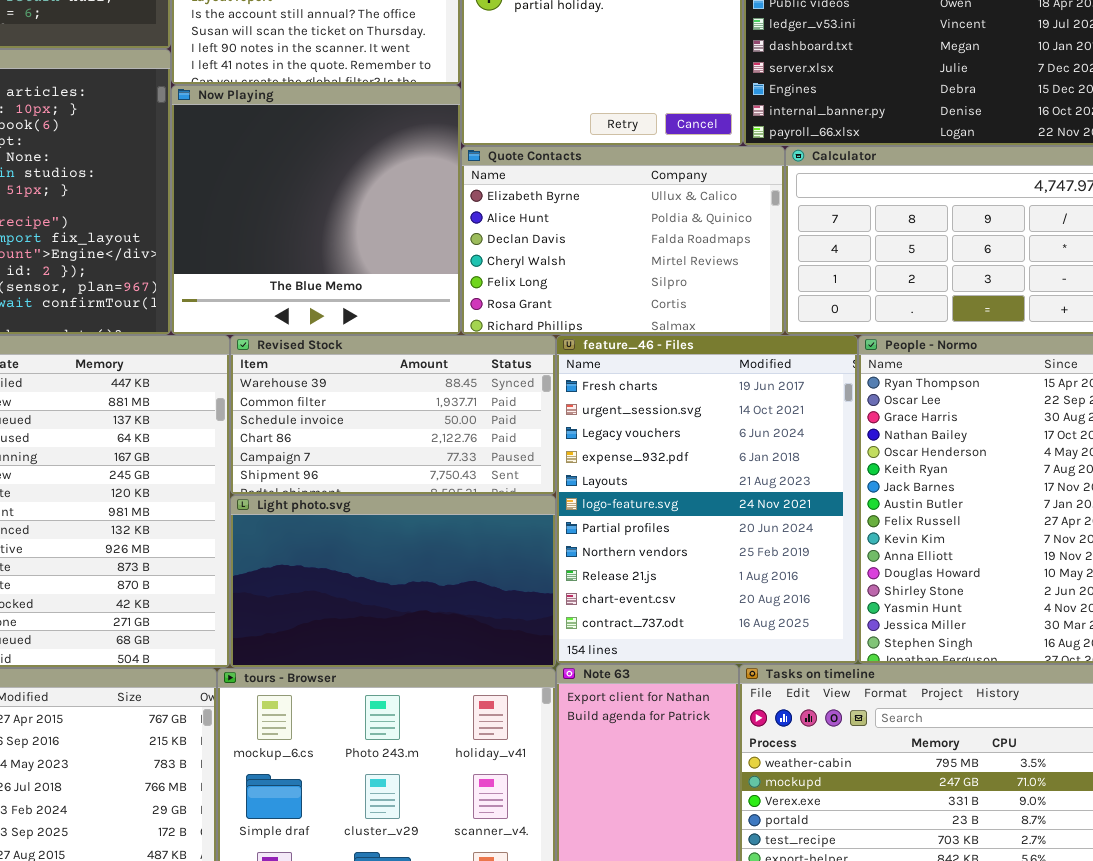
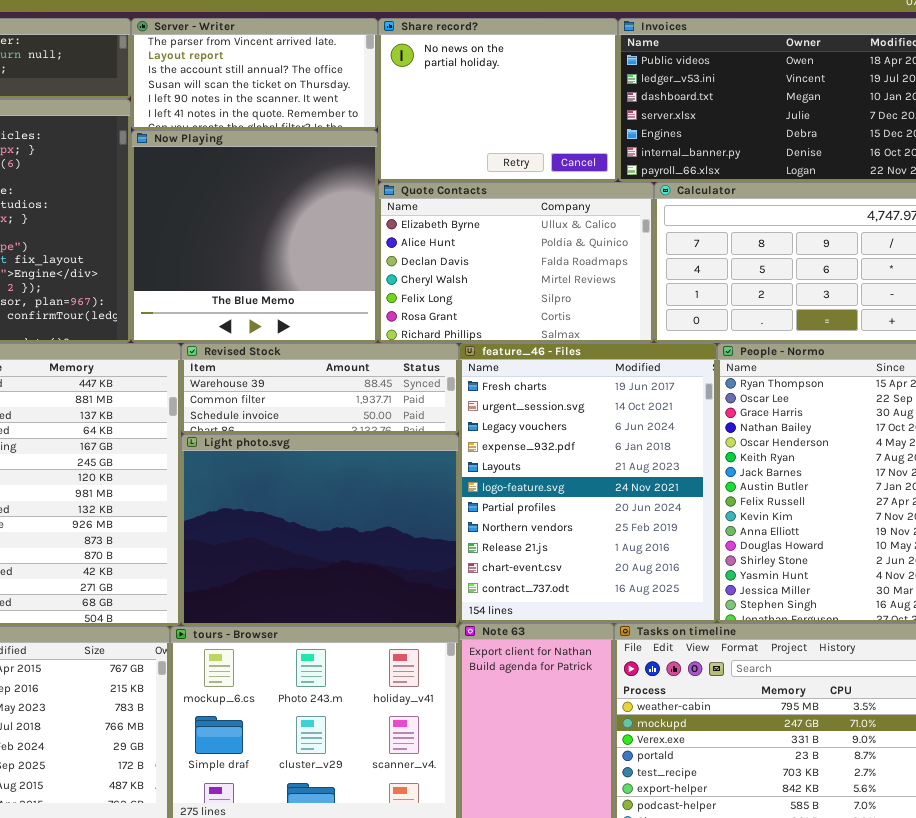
Revised Stock: [230,335,556,495] -> [181,343,459,434], resized
Light photo.svg: [230,495,556,668] -> [181,434,459,626], resized

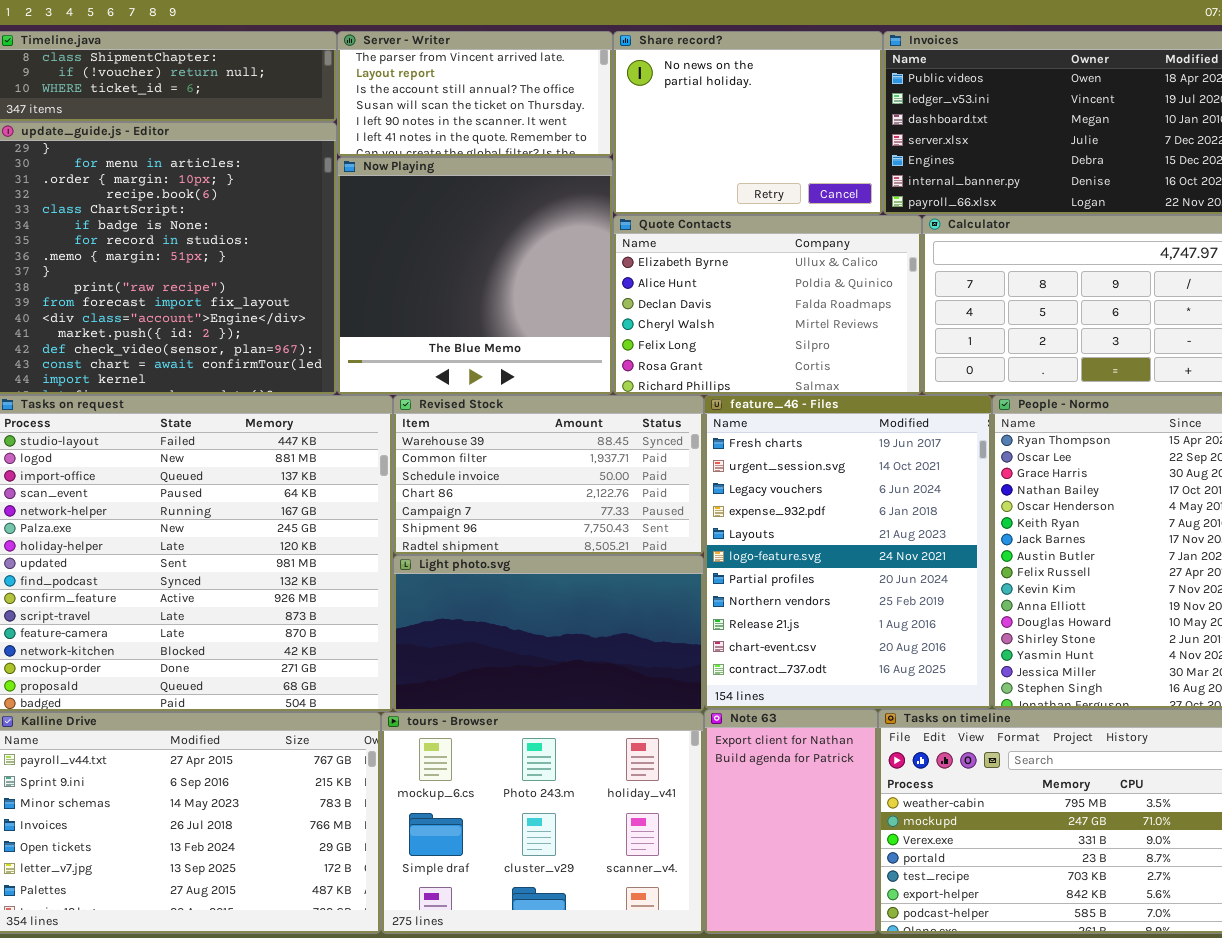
Revised Stock: [181,343,459,434] -> [393,395,704,555], resized
Light photo.svg: [181,434,459,626] -> [393,555,704,712], resized

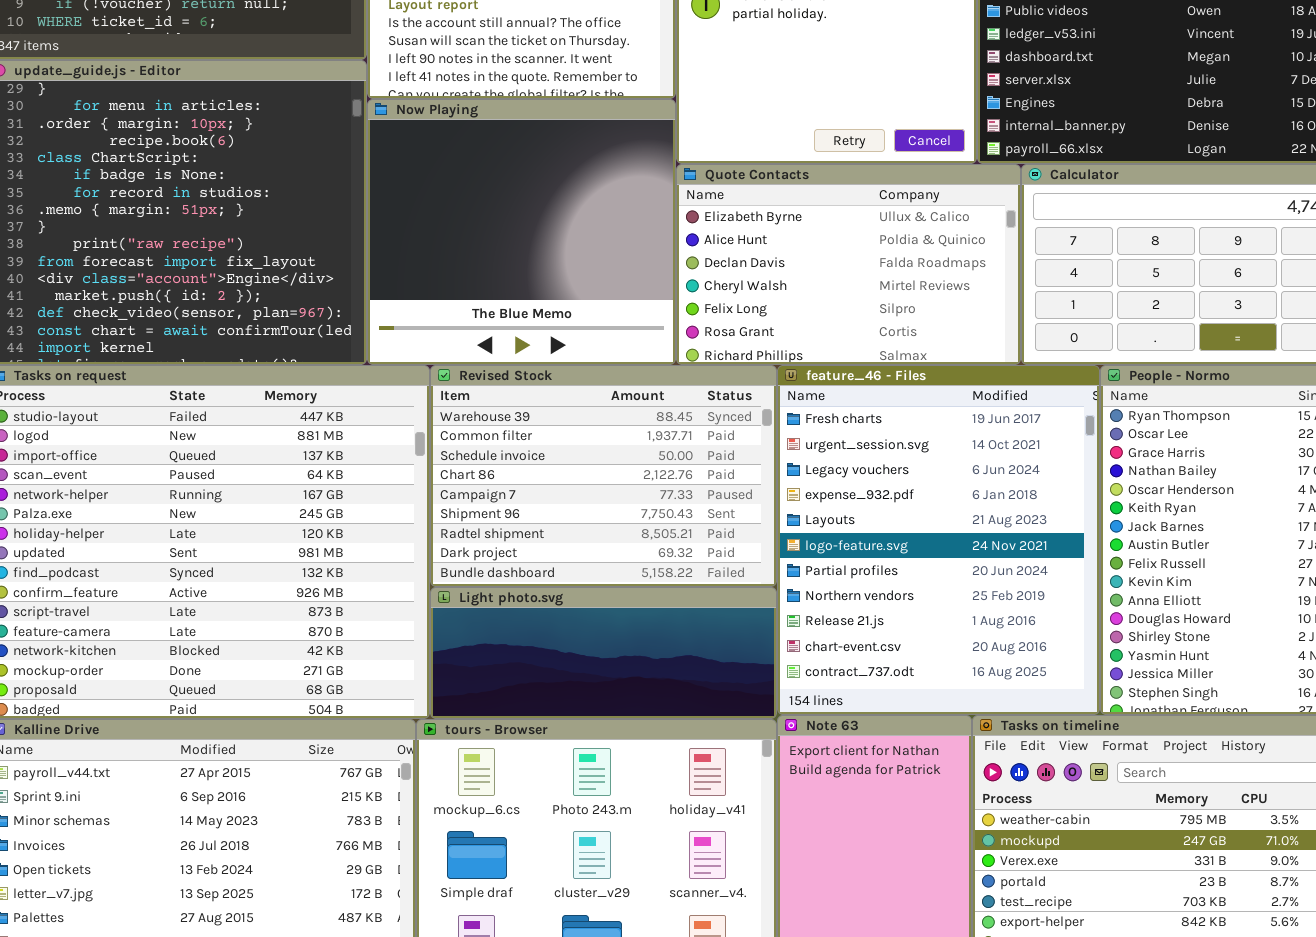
Revised Stock: [393,395,704,555] -> [430,365,777,587], resized
Light photo.svg: [393,555,704,712] -> [430,587,777,719], resized

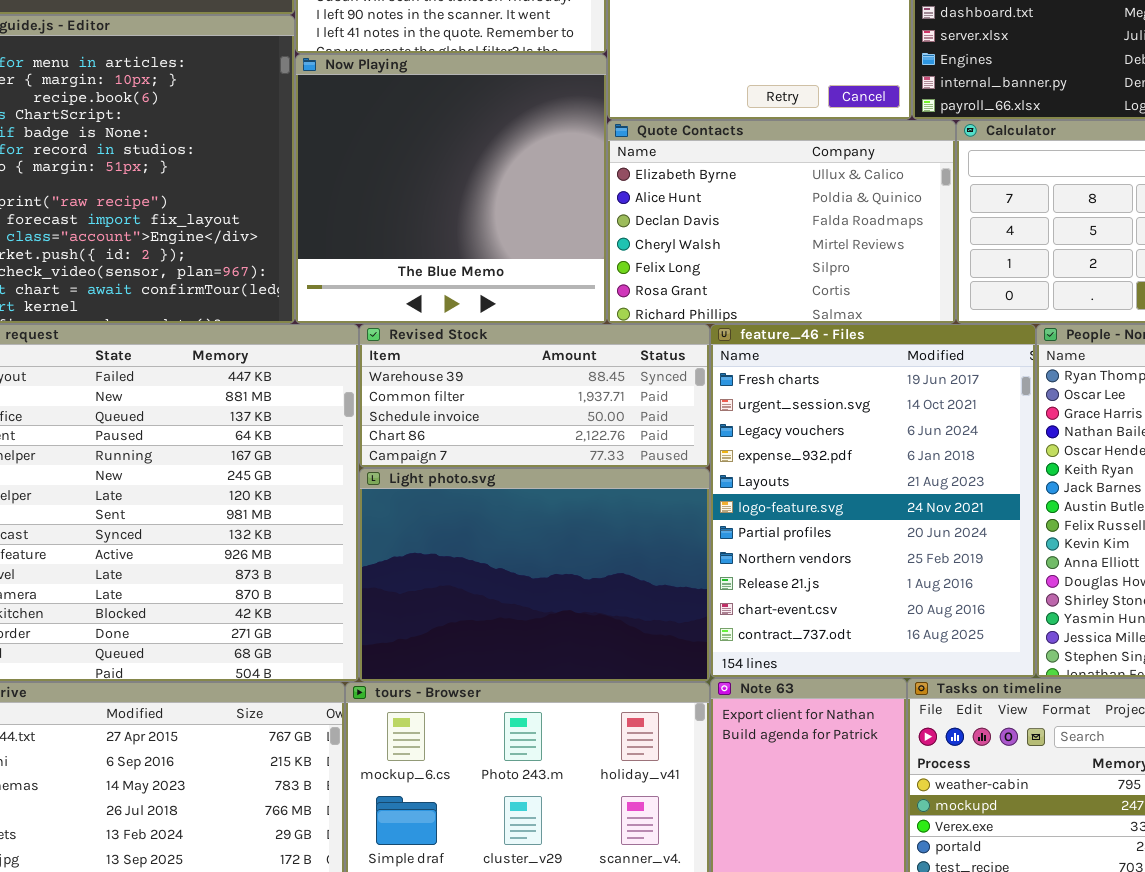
Revised Stock: [430,365,777,587] -> [359,324,710,468], resized
Light photo.svg: [430,587,777,719] -> [359,468,710,682], resized

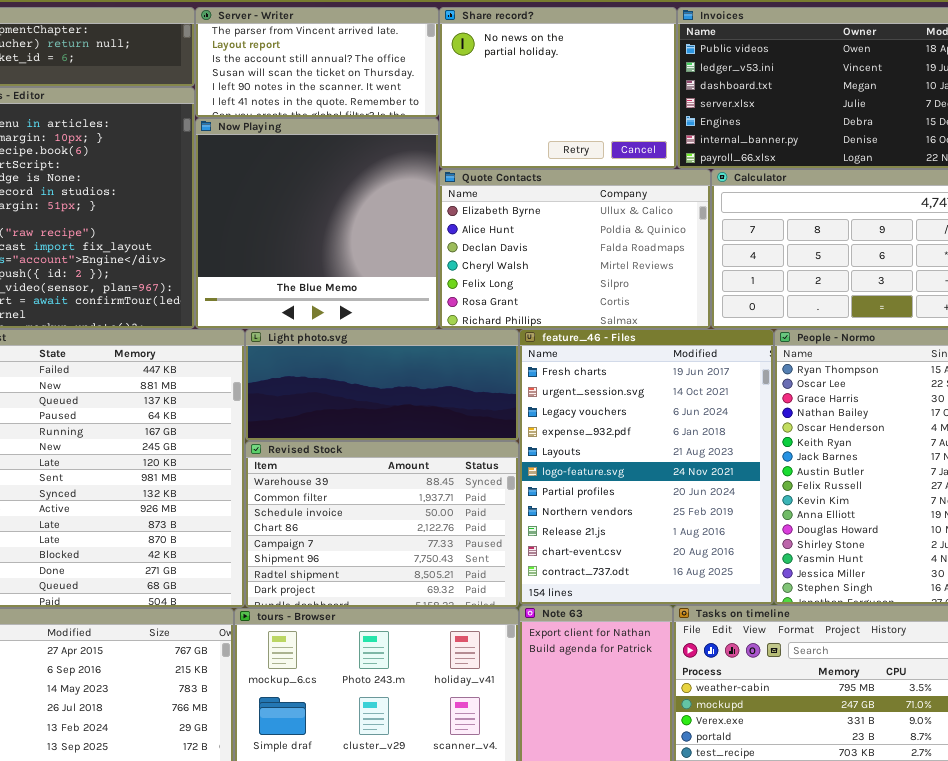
Revised Stock: [359,324,710,468] -> [245,441,519,608], moved, resized
Light photo.svg: [359,468,710,682] -> [245,329,519,441], moved, resized

